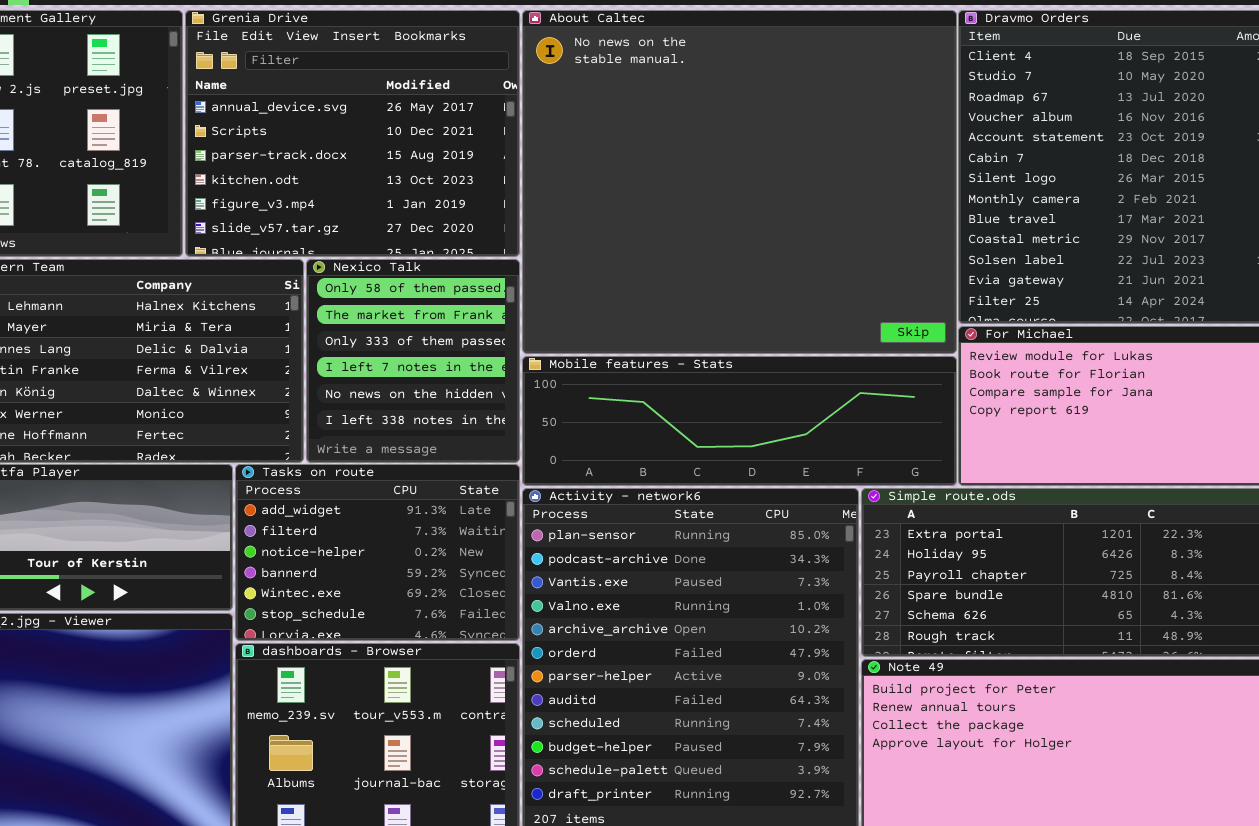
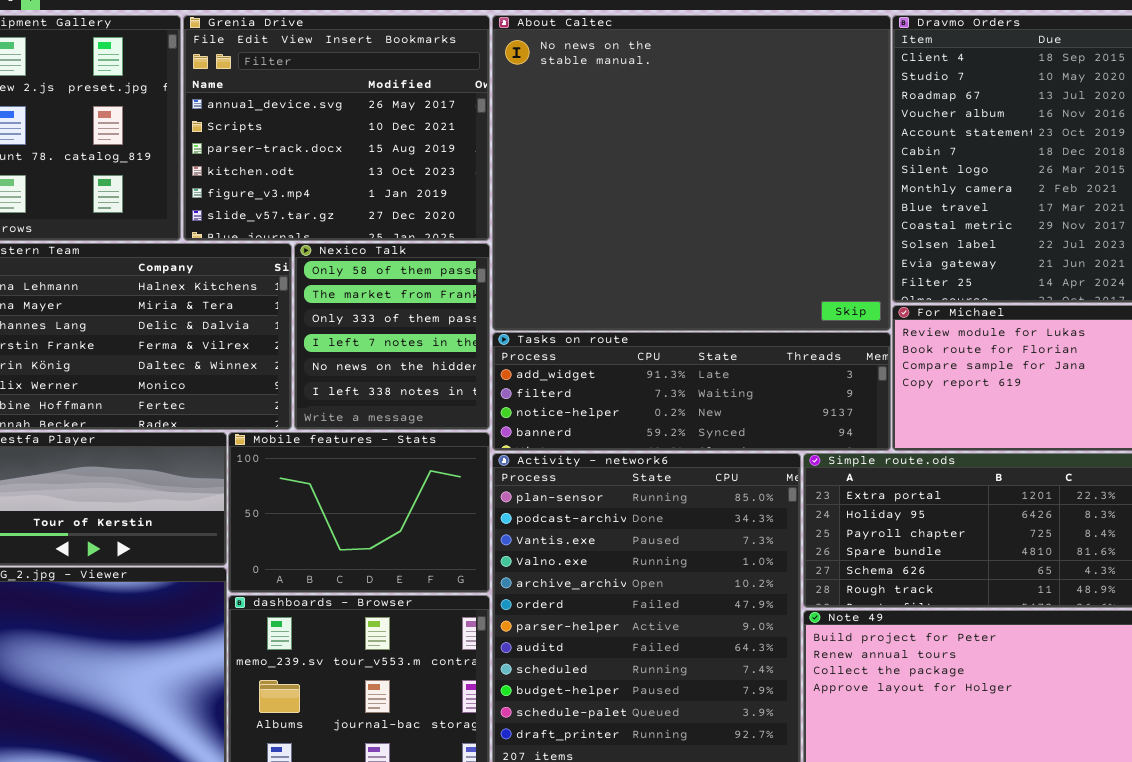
Mobile features - Stats: [522,356,957,486] -> [228,432,490,593], moved, resized
Tasks on route: [235,464,520,641] -> [492,332,891,451], moved, resized

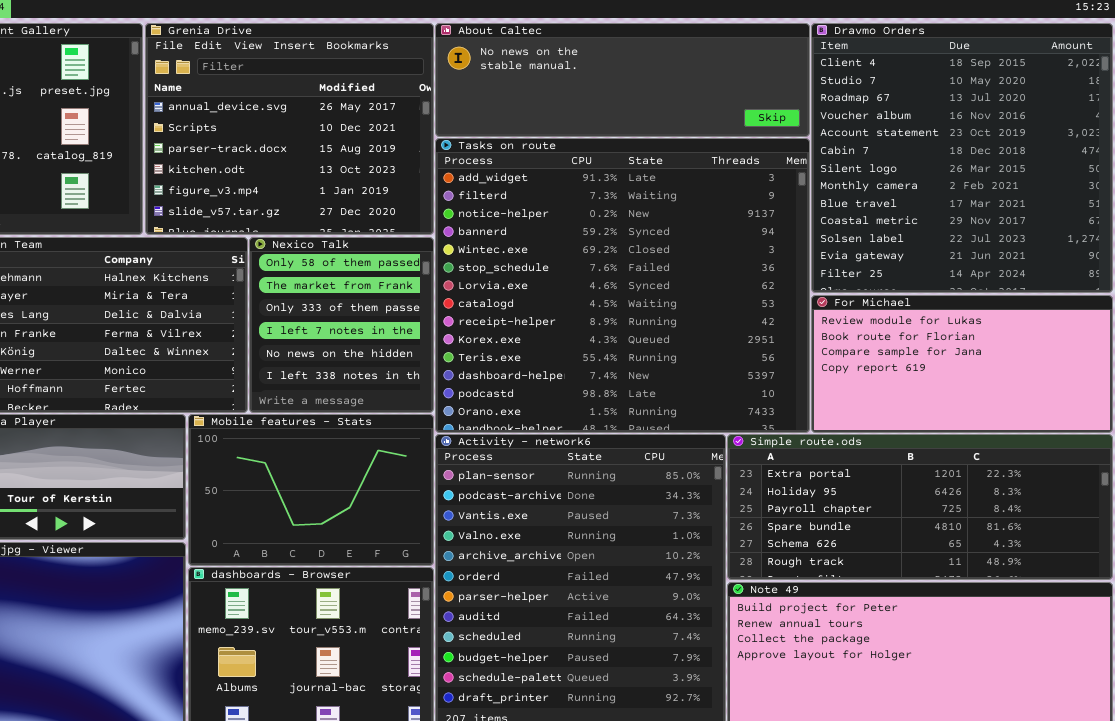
About Caltec: [492,15,891,331] -> [435,23,810,137], resized
Tasks on route: [492,332,891,451] -> [435,138,810,433], resized

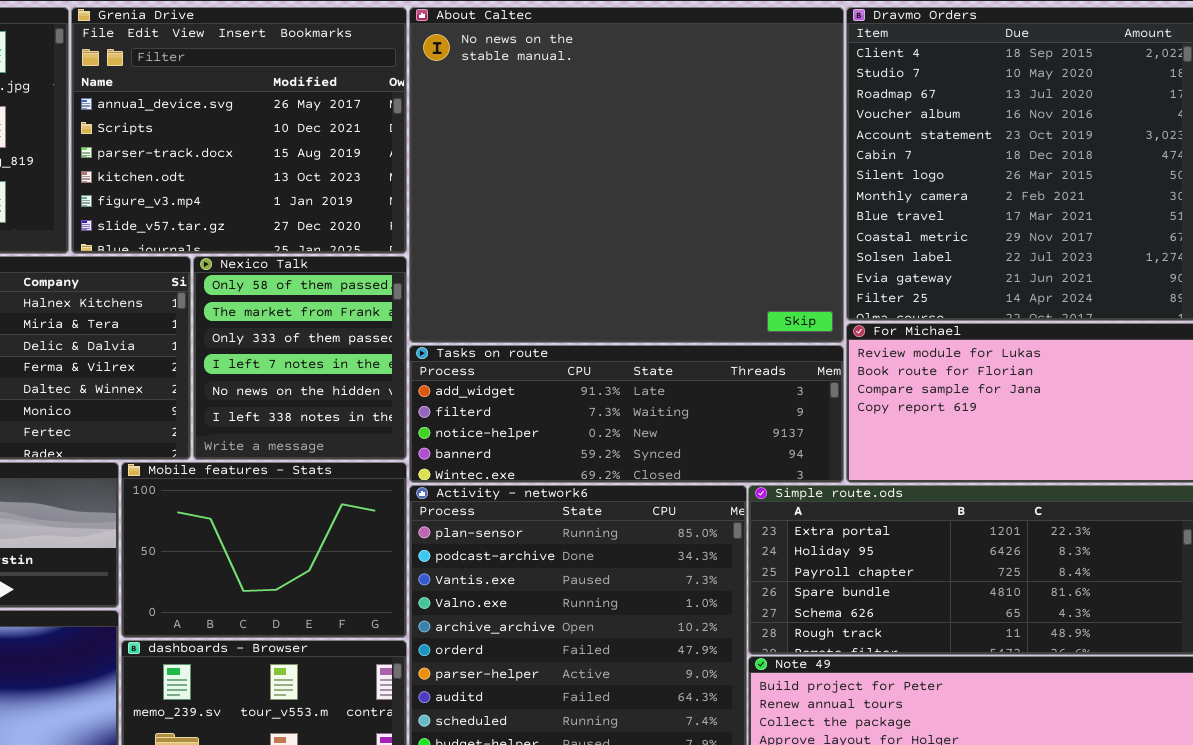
About Caltec: [435,23,810,137] -> [409,7,844,343], resized
Tasks on route: [435,138,810,433] -> [409,345,844,483], resized

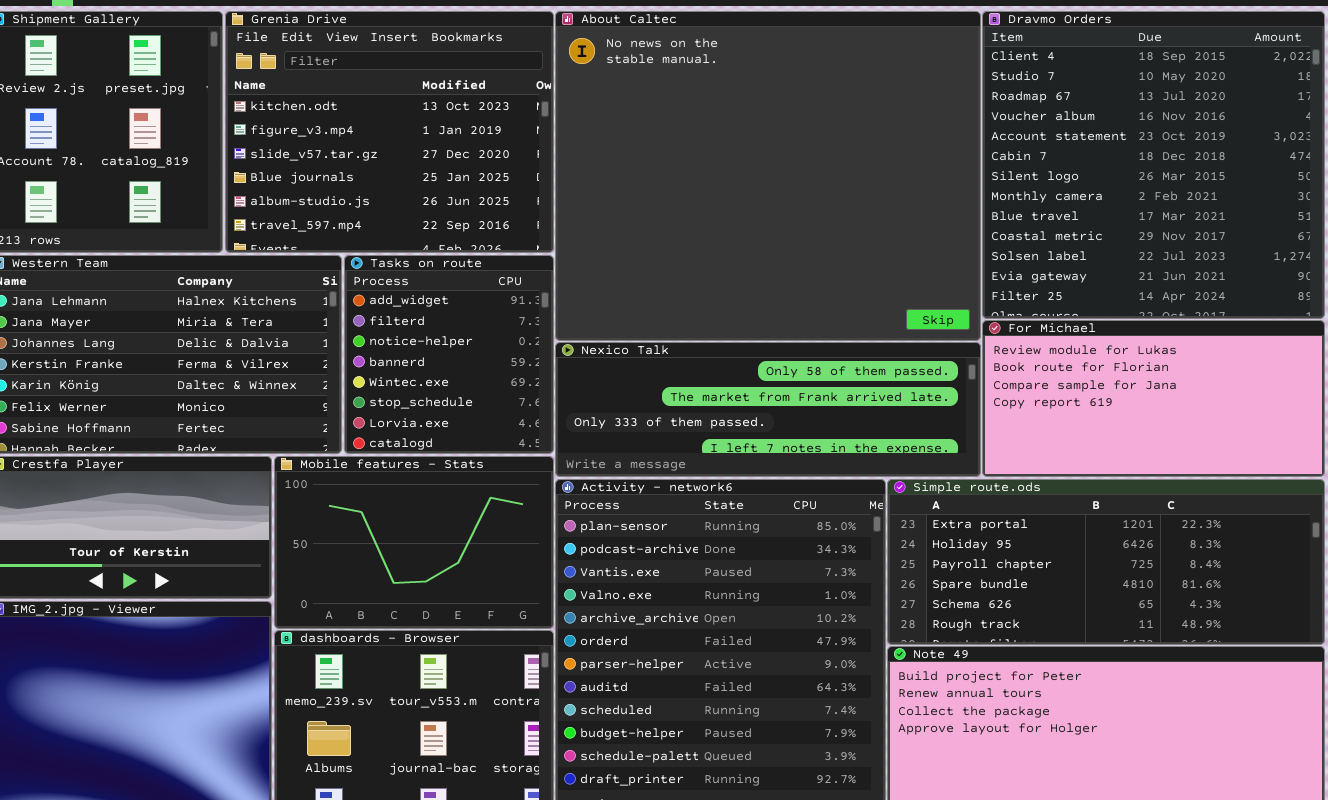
Grenia Drive: [71,7,407,254] -> [225,11,554,253], scrolled down 3 rows
Nexico Talk: [193,256,407,460] -> [555,342,981,477], moved, resized
Tasks on route: [409,345,844,483] -> [344,255,554,454], moved, resized

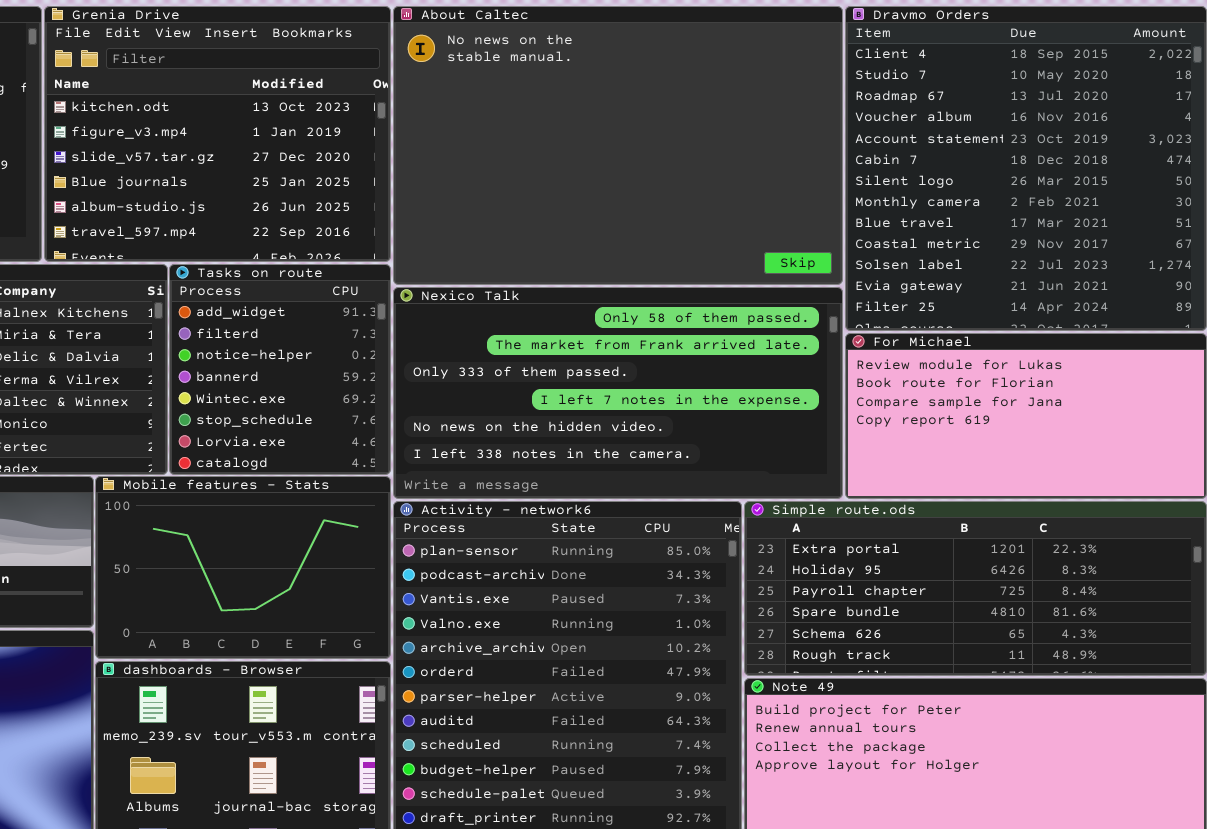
About Caltec: [555,11,981,341] -> [393,6,843,285], resized
Nexico Talk: [555,342,981,477] -> [393,287,843,499], resized

